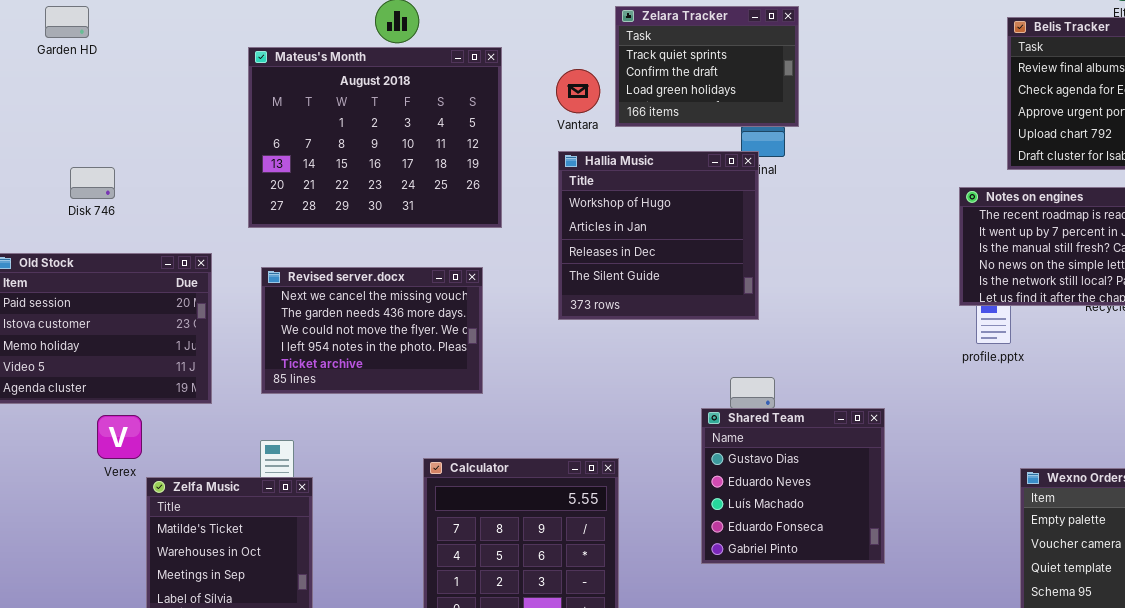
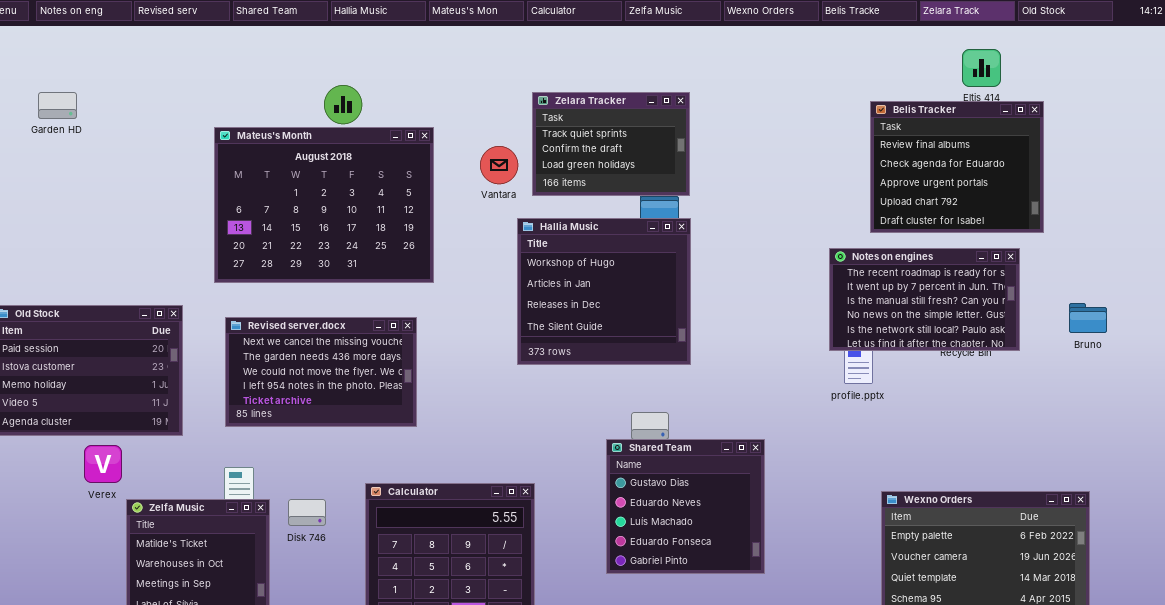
Hallia Music: [558,151,759,320] -> [517,218,691,365], moved
Disk 746: [70,167,115,199] -> [288,499,326,526], moved

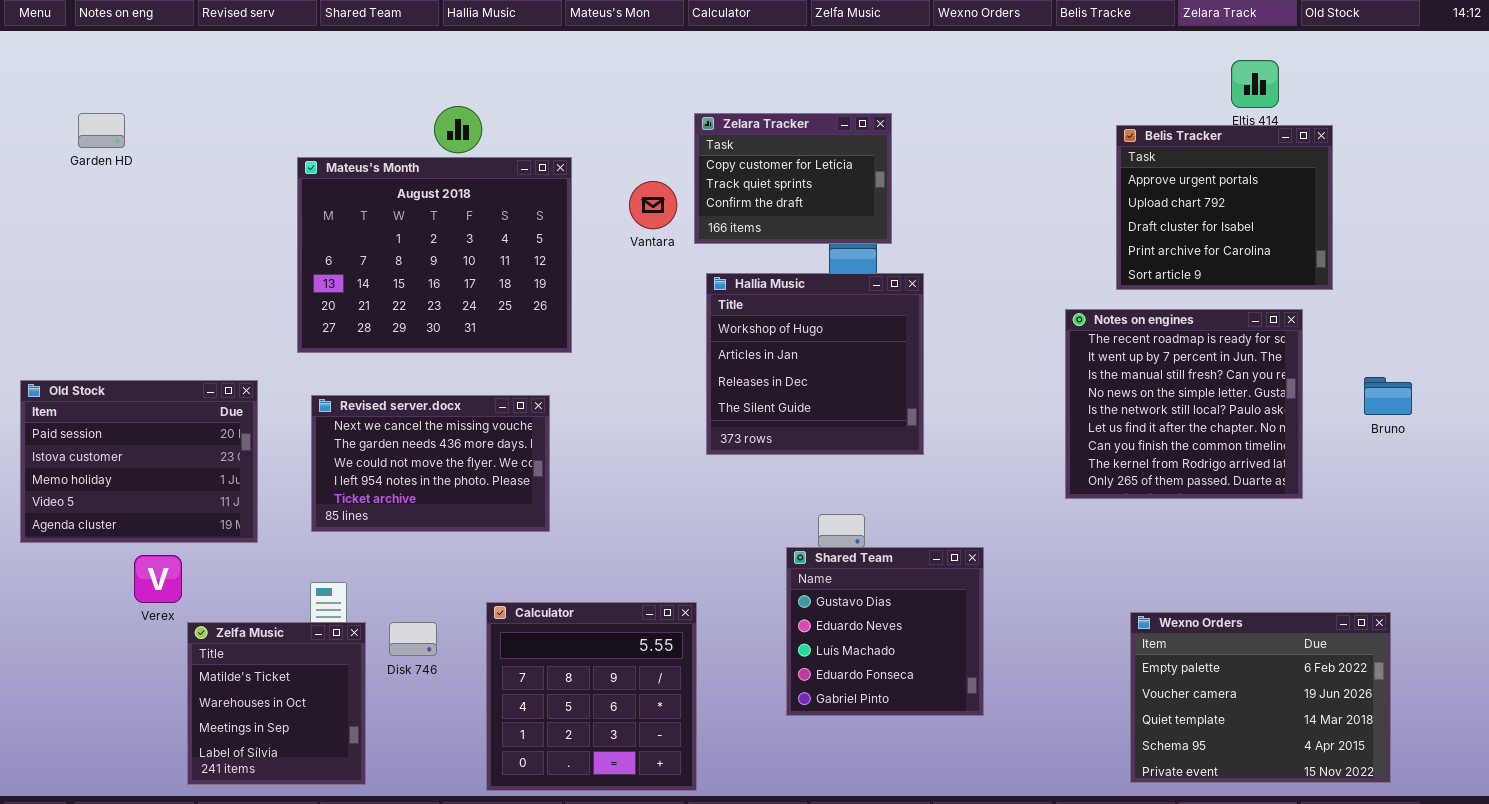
Zelara Tracker: [532,92,690,196] -> [694,113,892,244], scrolled up 1 row
Belis Tracker: [870,101,1044,233] -> [1116,125,1333,290], scrolled down 2 rows
Hallia Music: [517,218,691,365] -> [706,273,924,455], moved
Notes on engines: [829,248,1020,351] -> [1065,309,1303,499], resized

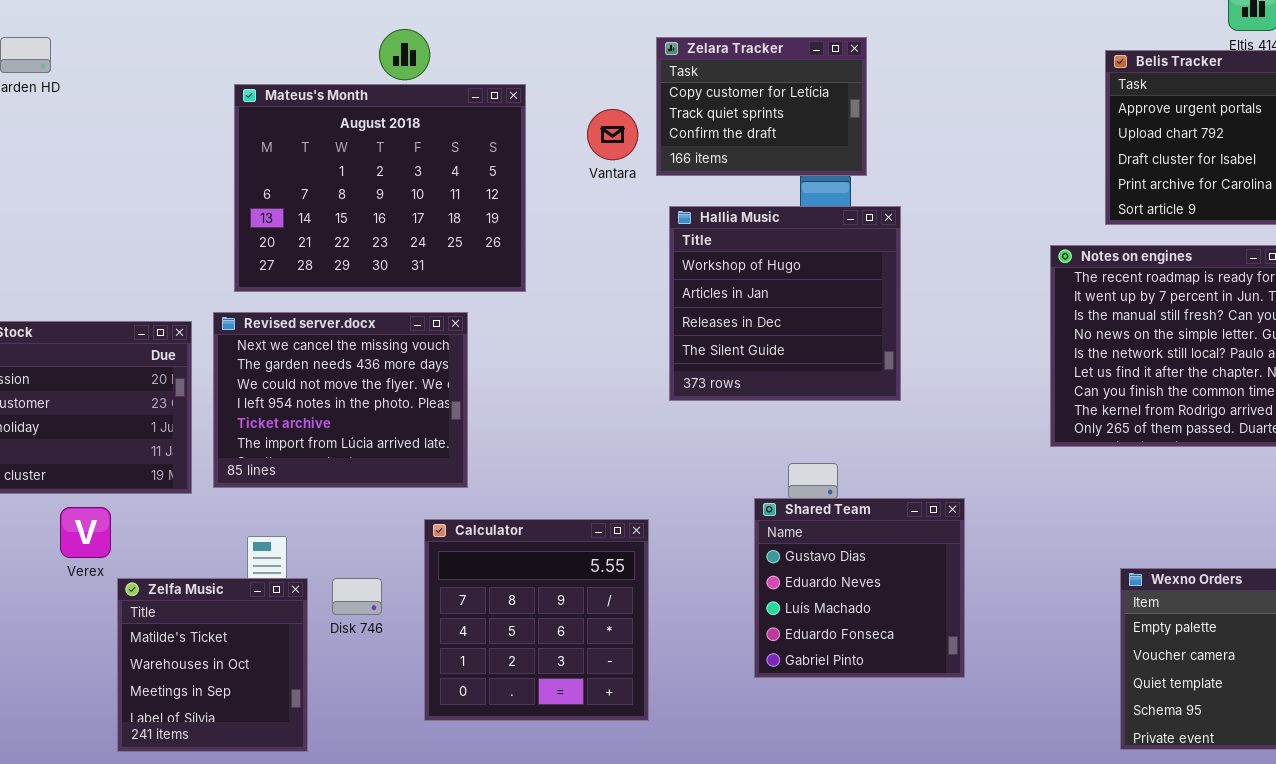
Revised server.docx: [311,395,550,532] -> [213,312,468,488], moved, resized
Calculator: [486,602,697,791] -> [424,519,649,721], moved

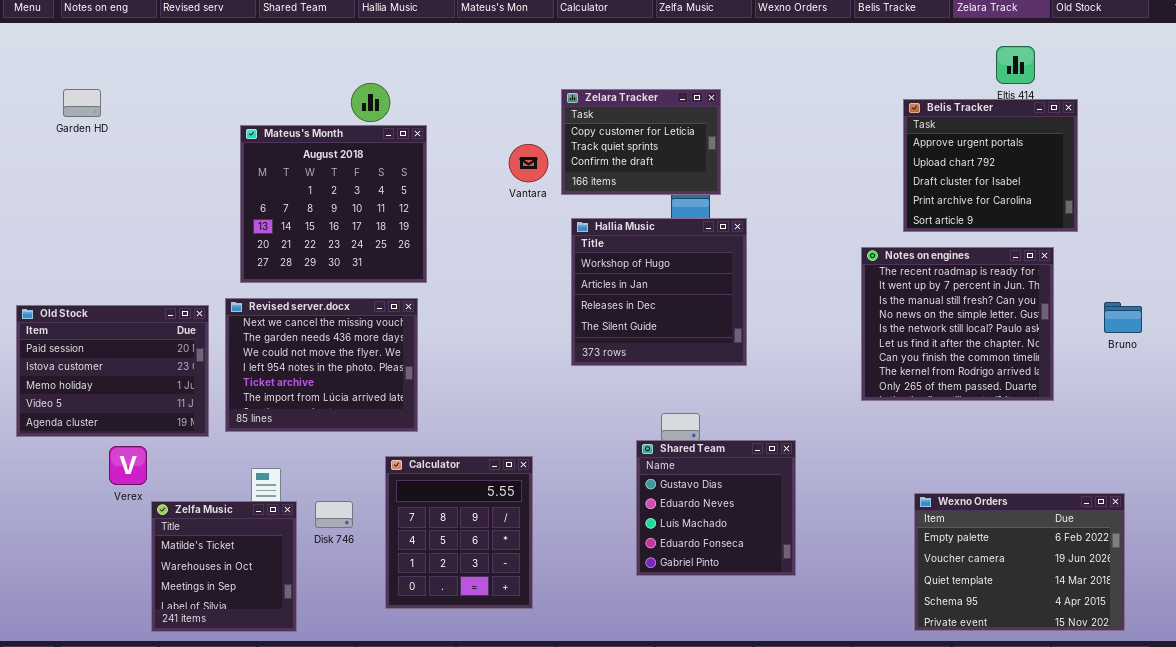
Mateus's Month: [234,84,526,292] -> [240,125,427,283], resized
Calculator: [424,519,649,721] -> [385,456,533,609], resized

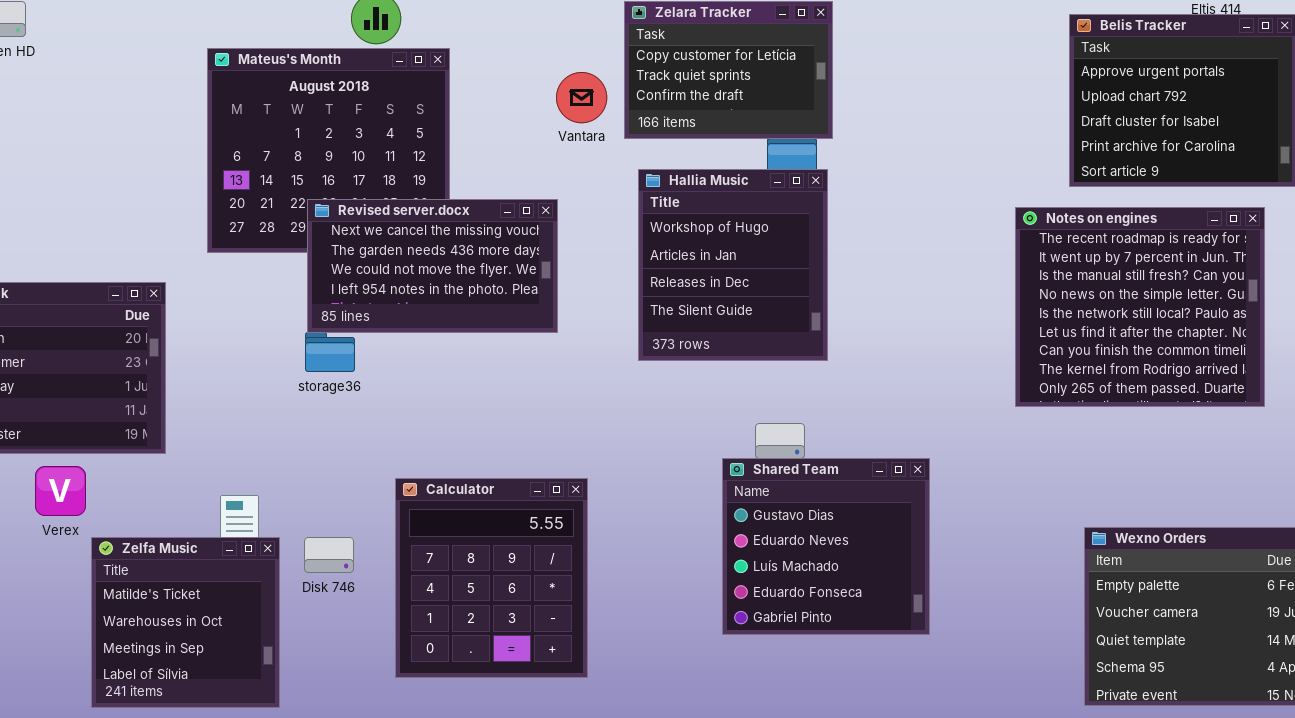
Hallia Music: [571,218,747,366] -> [638,169,828,361], resized
Revised server.docx: [225,298,418,432] -> [307,199,558,333], moved, resized

